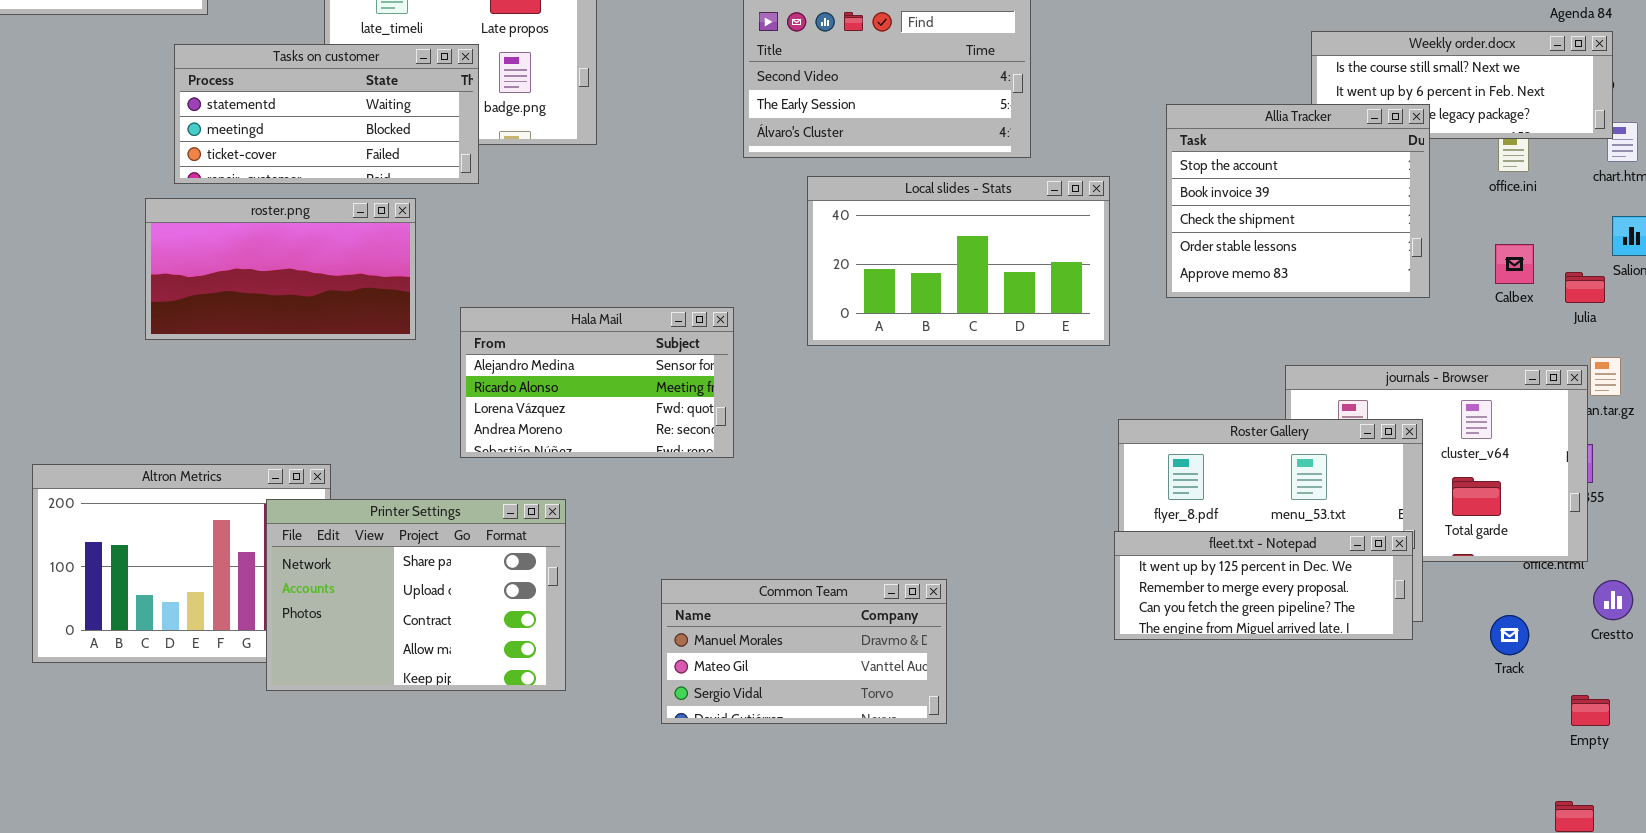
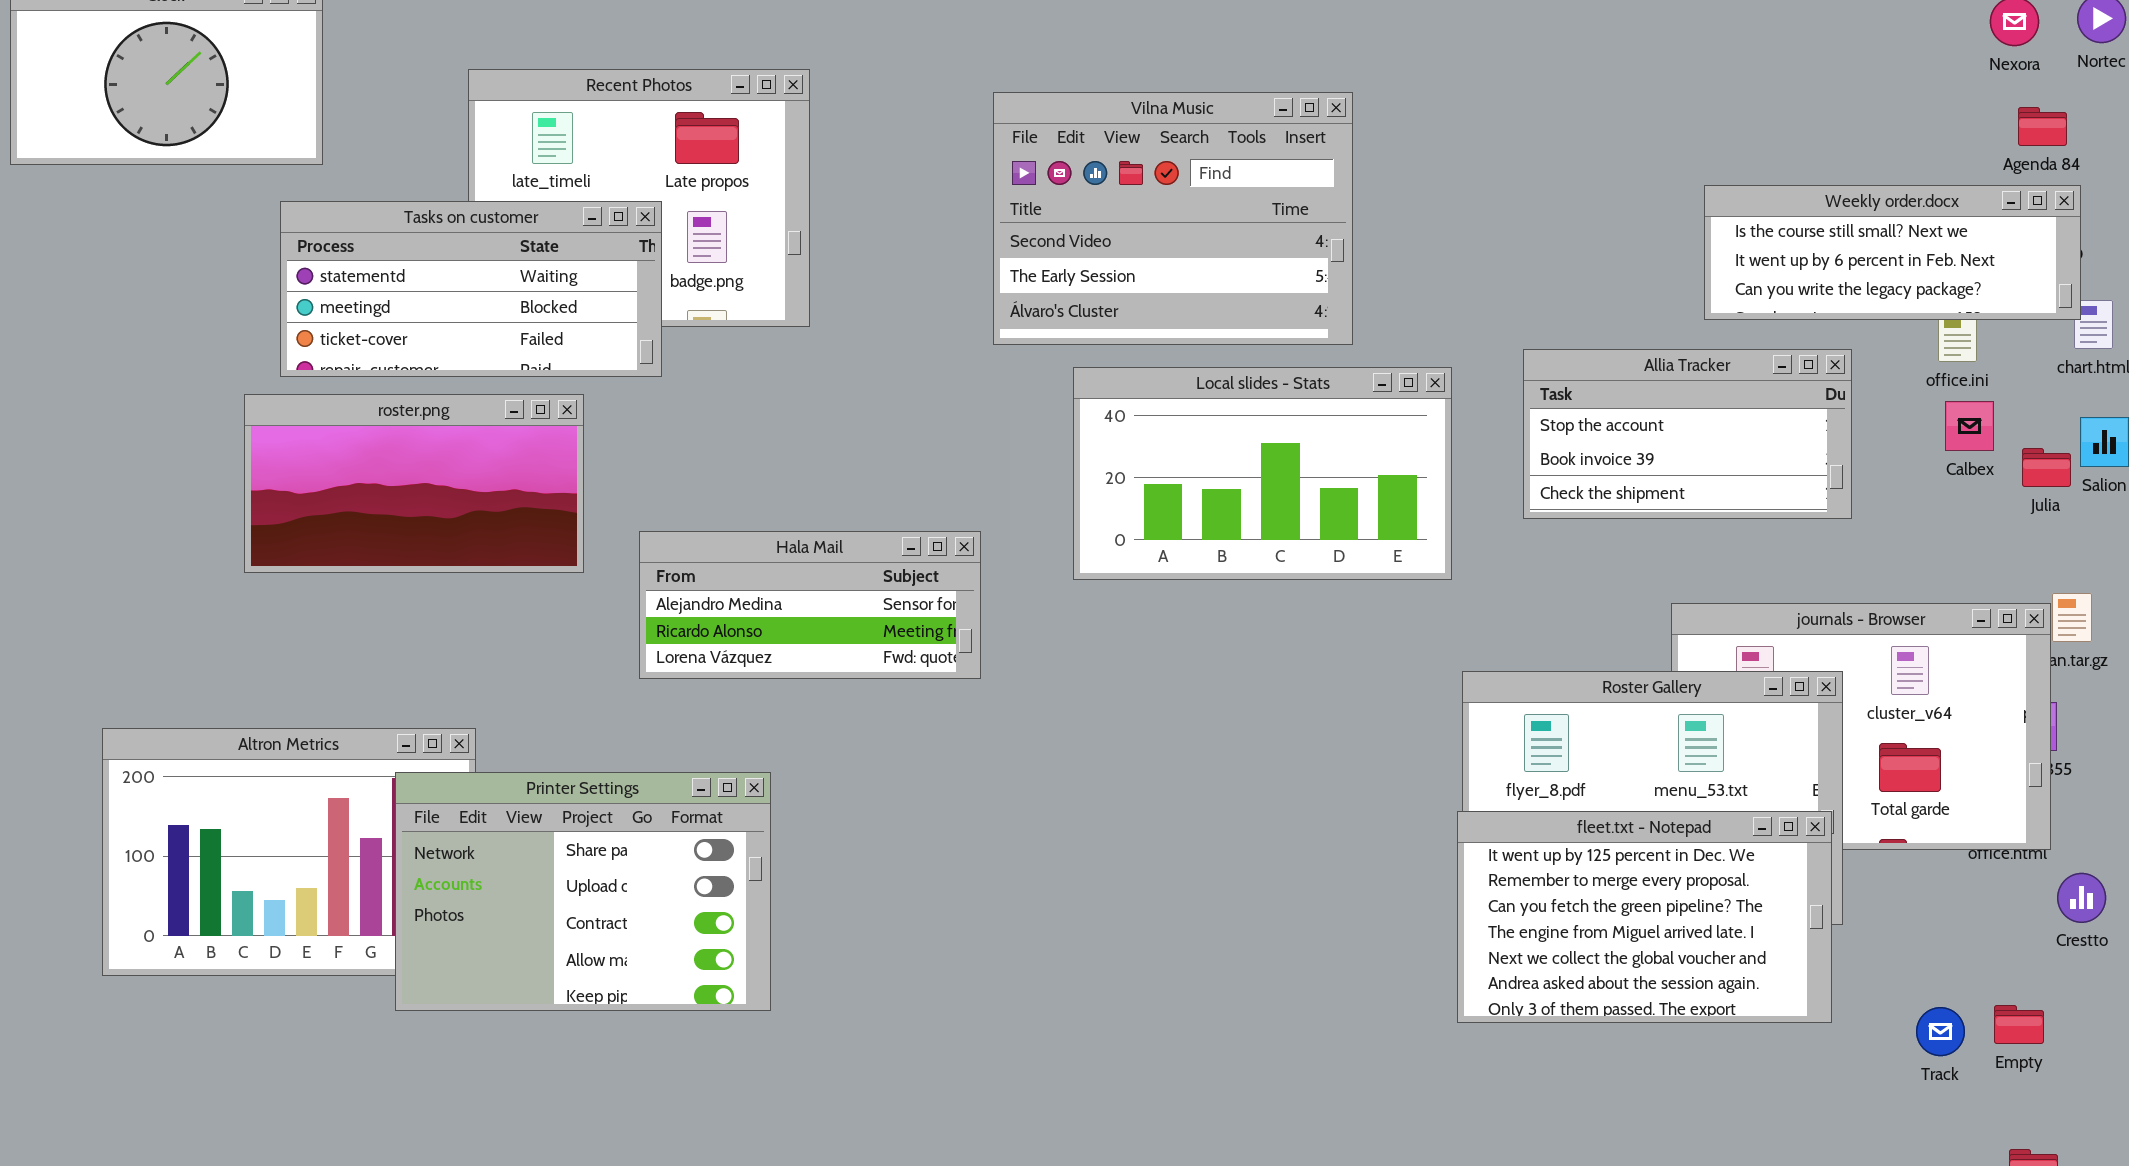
Allia Tracker: [1166,104,1430,298] -> [1523,349,1852,519], resized
Calbex: [1495,244,1534,284] -> [1945,401,1994,451], moved
Julia: [1565,272,1605,303] -> [2022,448,2071,487], moved
Hala Mail: [460,307,734,458] -> [639,531,981,679], resized
fleet.txt - Notepad: [1114,531,1413,640] -> [1457,811,1832,1023], resized
Common Team: [661,579,947,724] -> none, closed
Track: [1490,615,1529,655] -> [1916,1007,1965,1056], moved
Empty: [1571,695,1610,726] -> [1994,1005,2044,1044], moved

